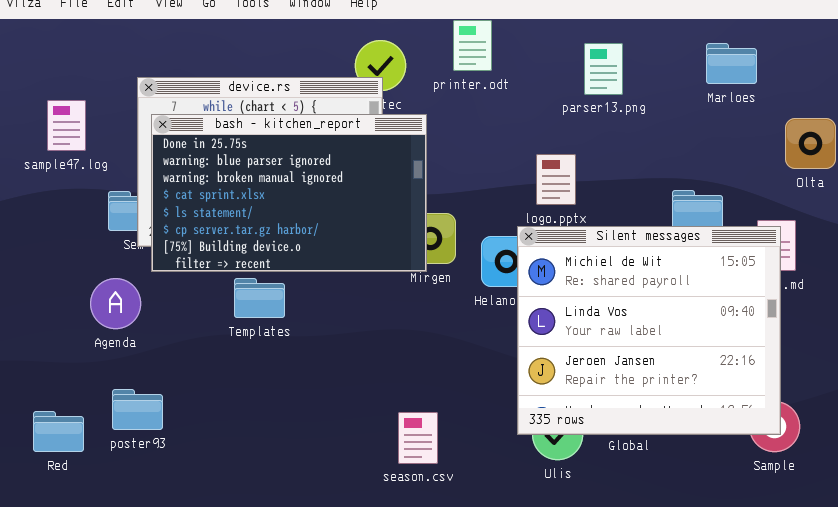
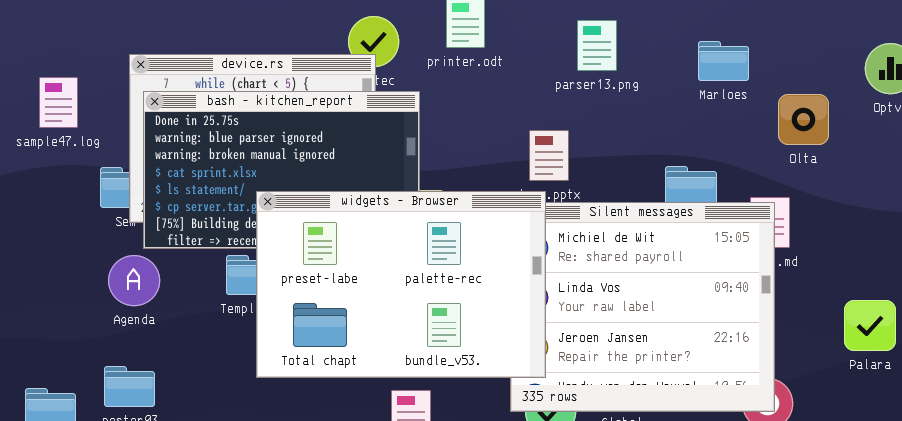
Marloes: [706,43,757,84] -> [698,41,749,81], moved
widgets - Browser: none -> [256,191,546,378], opened
Agenda: [90,278,141,329] -> [108,255,160,306], moved

